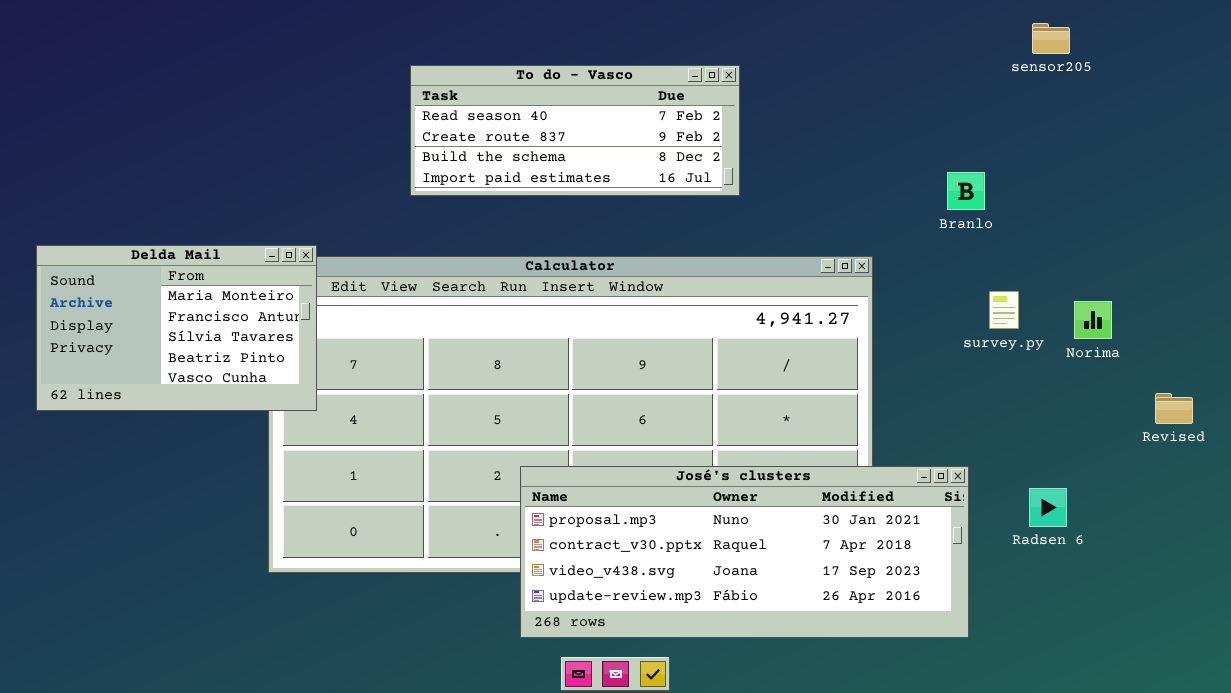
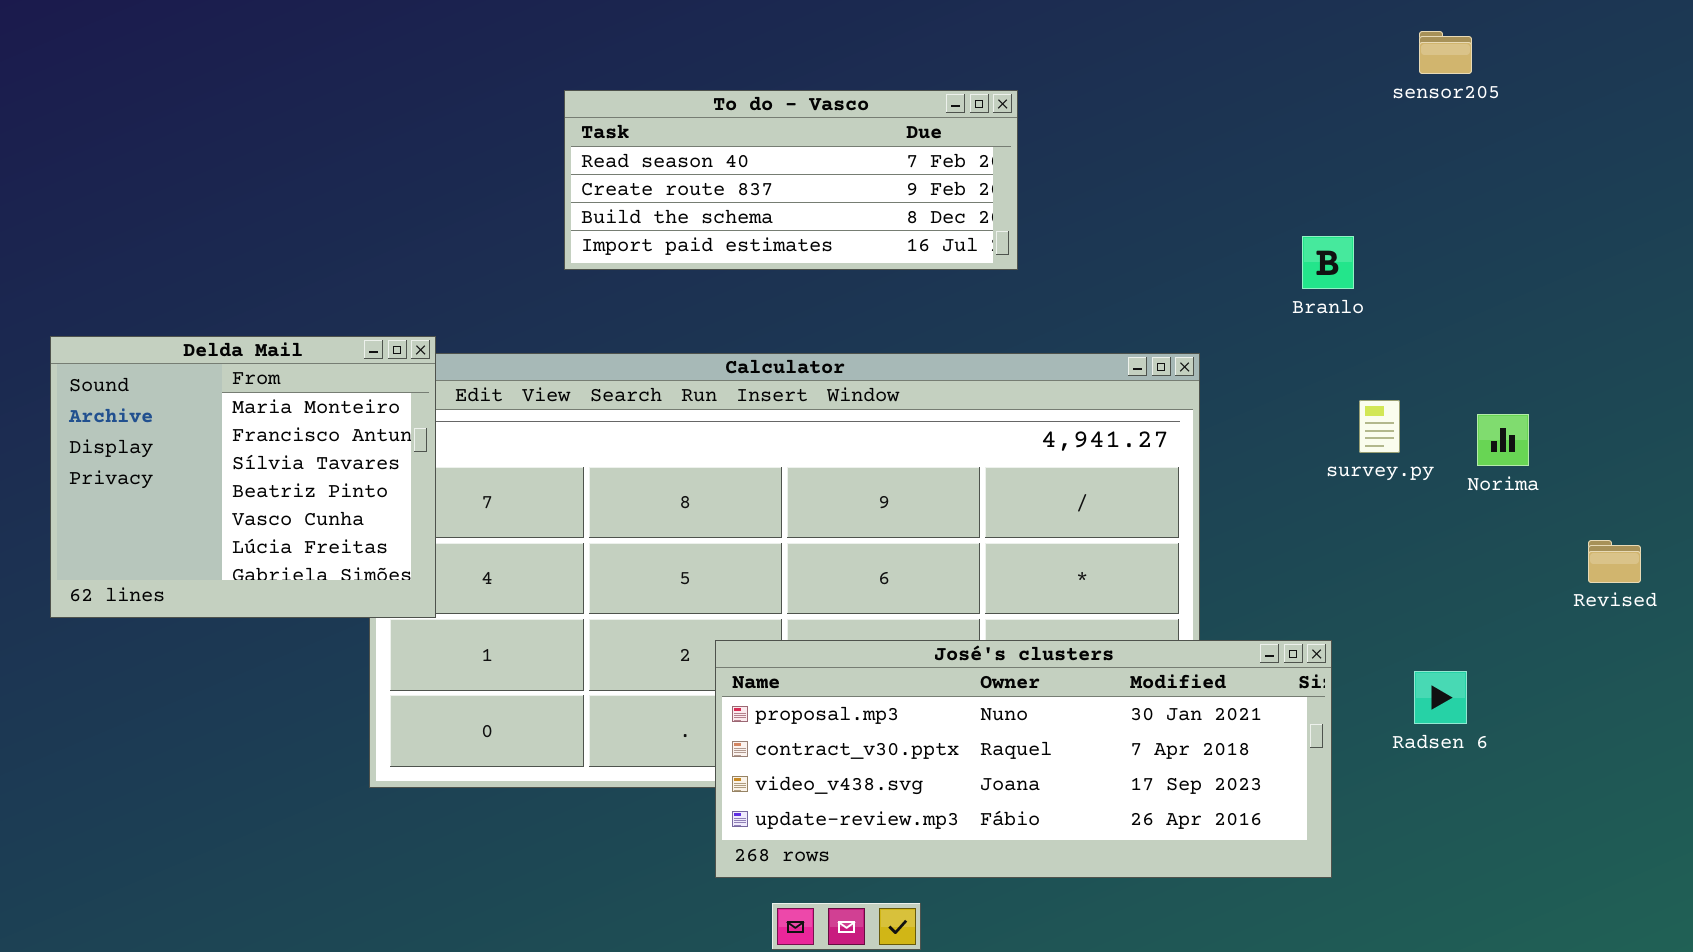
Delda Mail: [36,245,317,411] -> [50,336,436,618], resized

